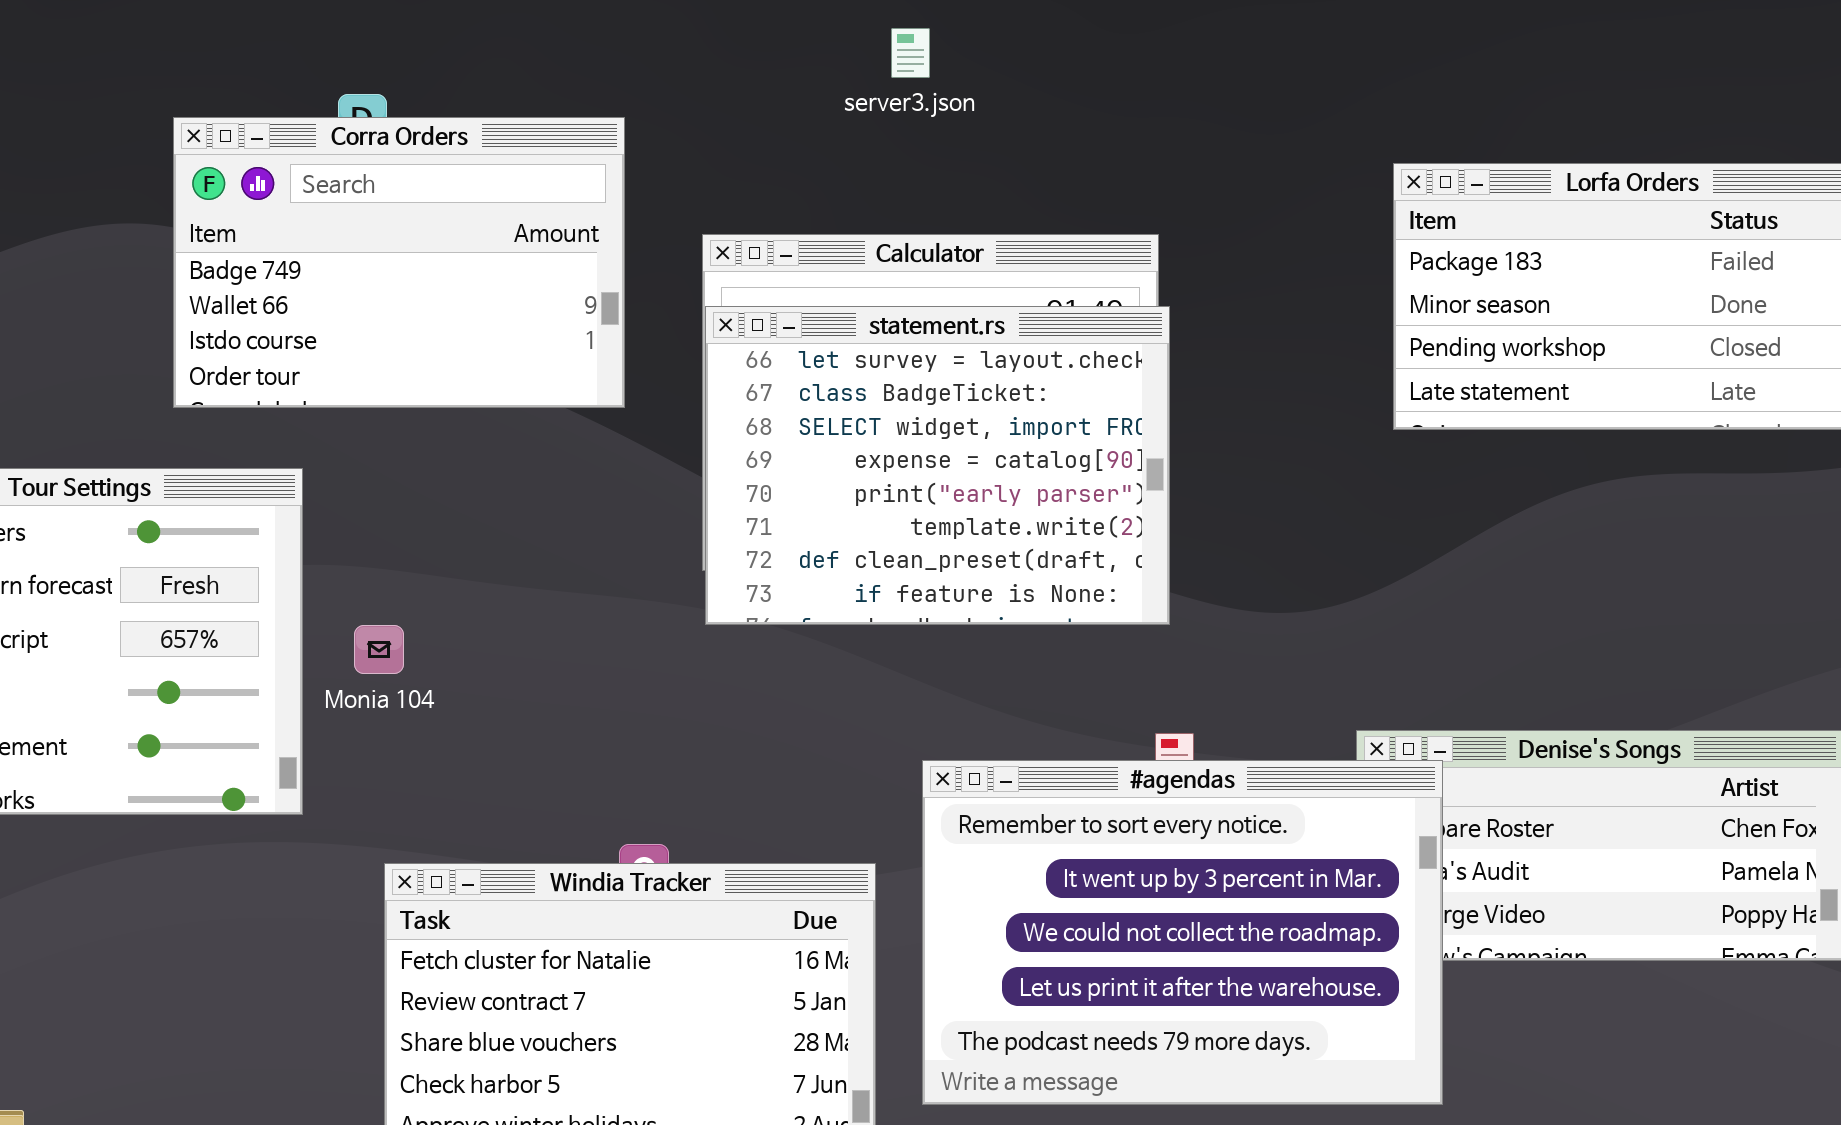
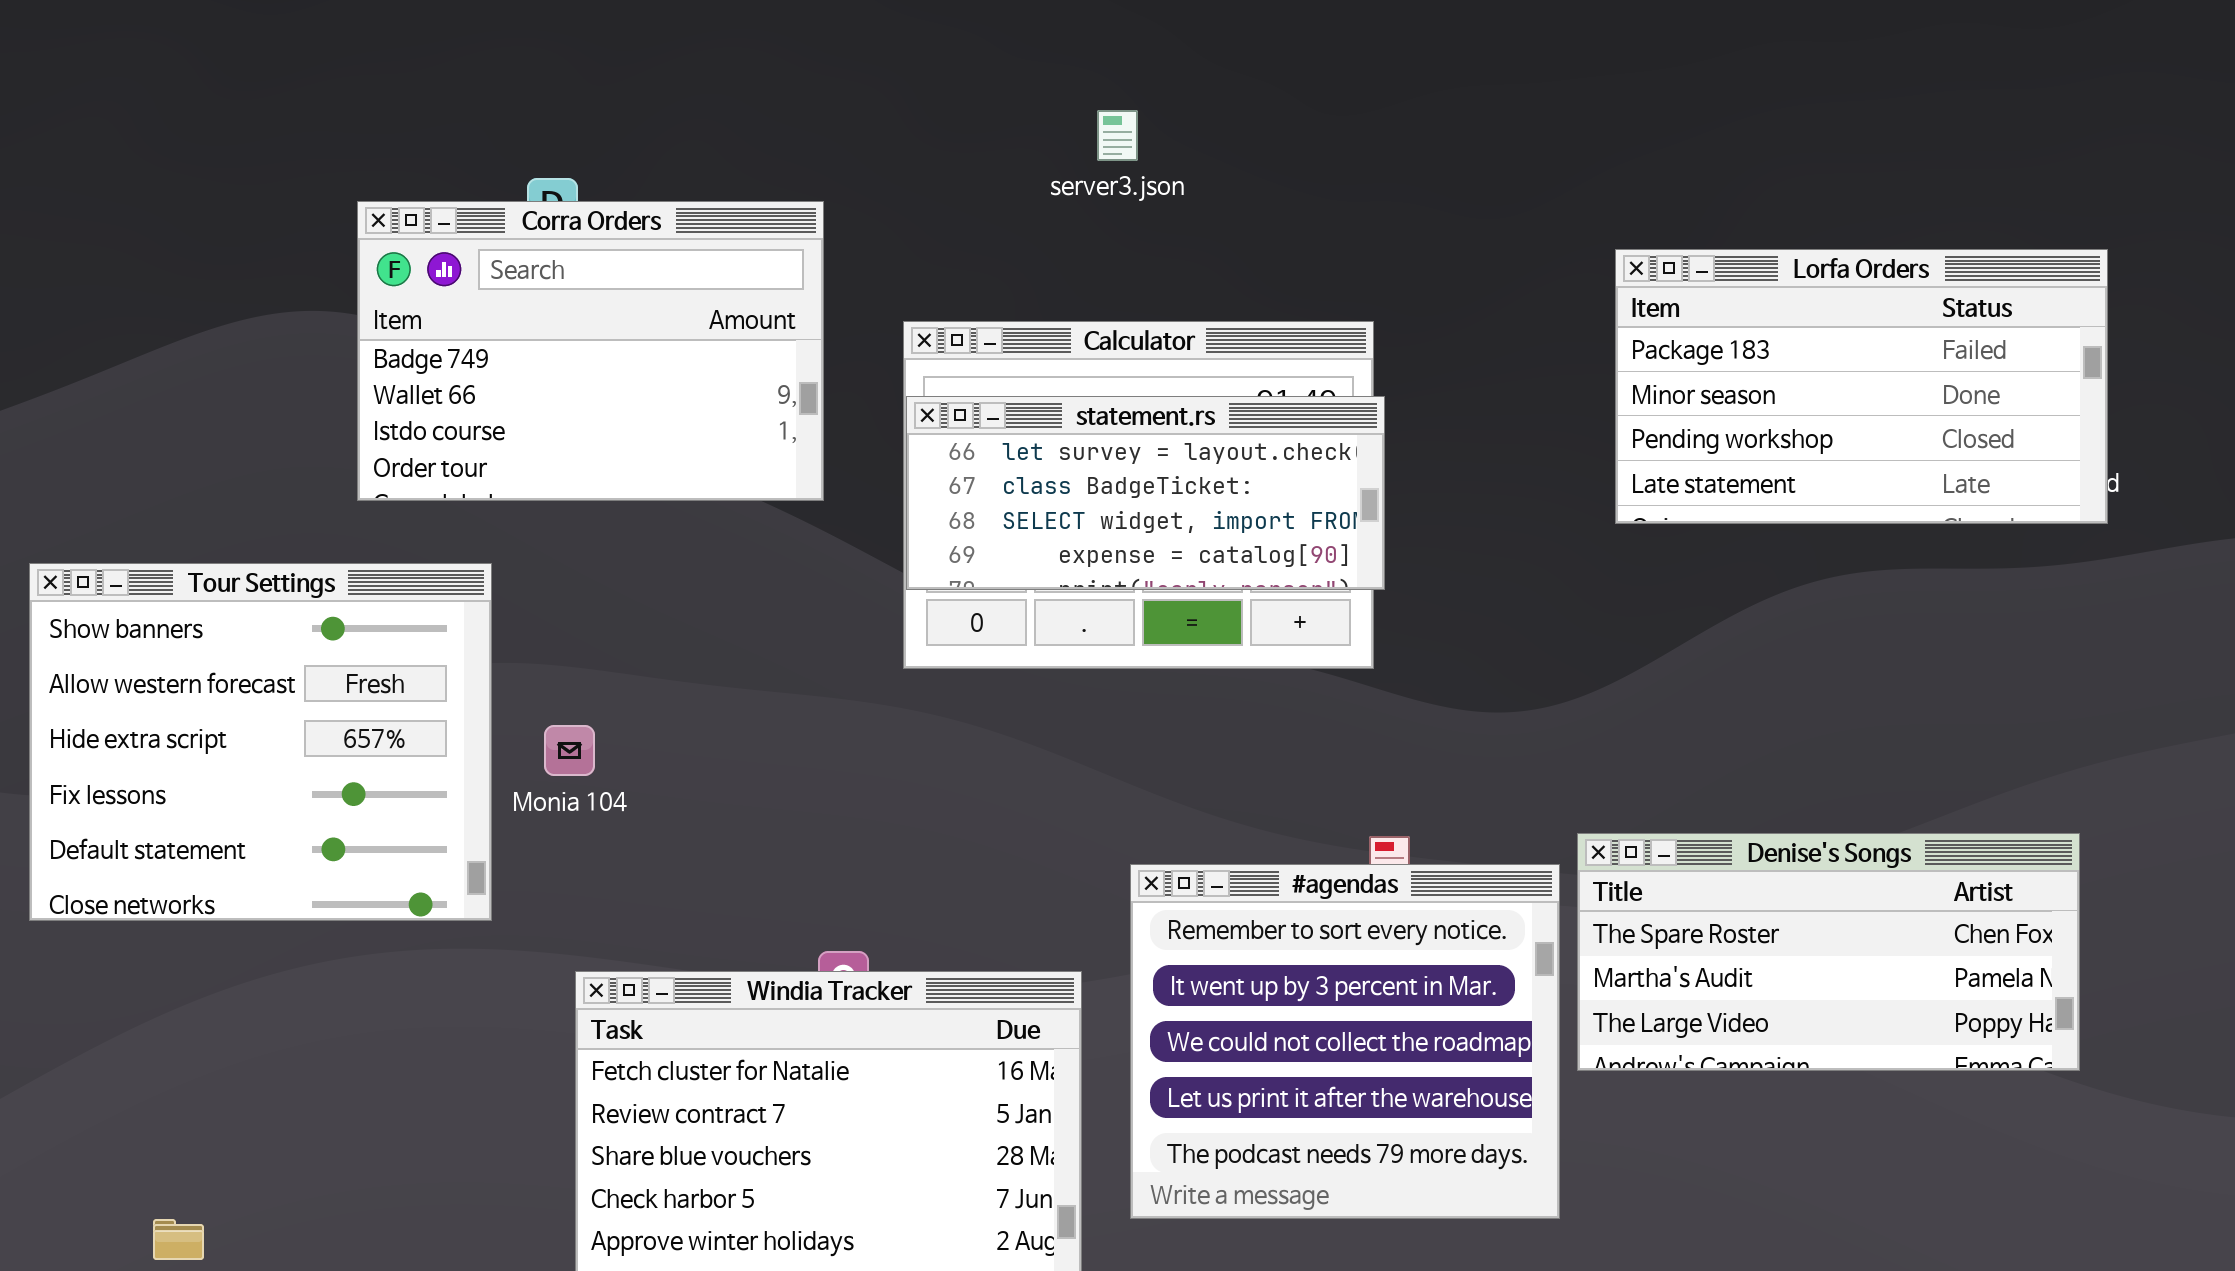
statement.rs: [705,306,1170,625] -> [906,396,1385,590], resized
#agendas: [922,760,1443,1105] -> [1130,864,1560,1219], resized

